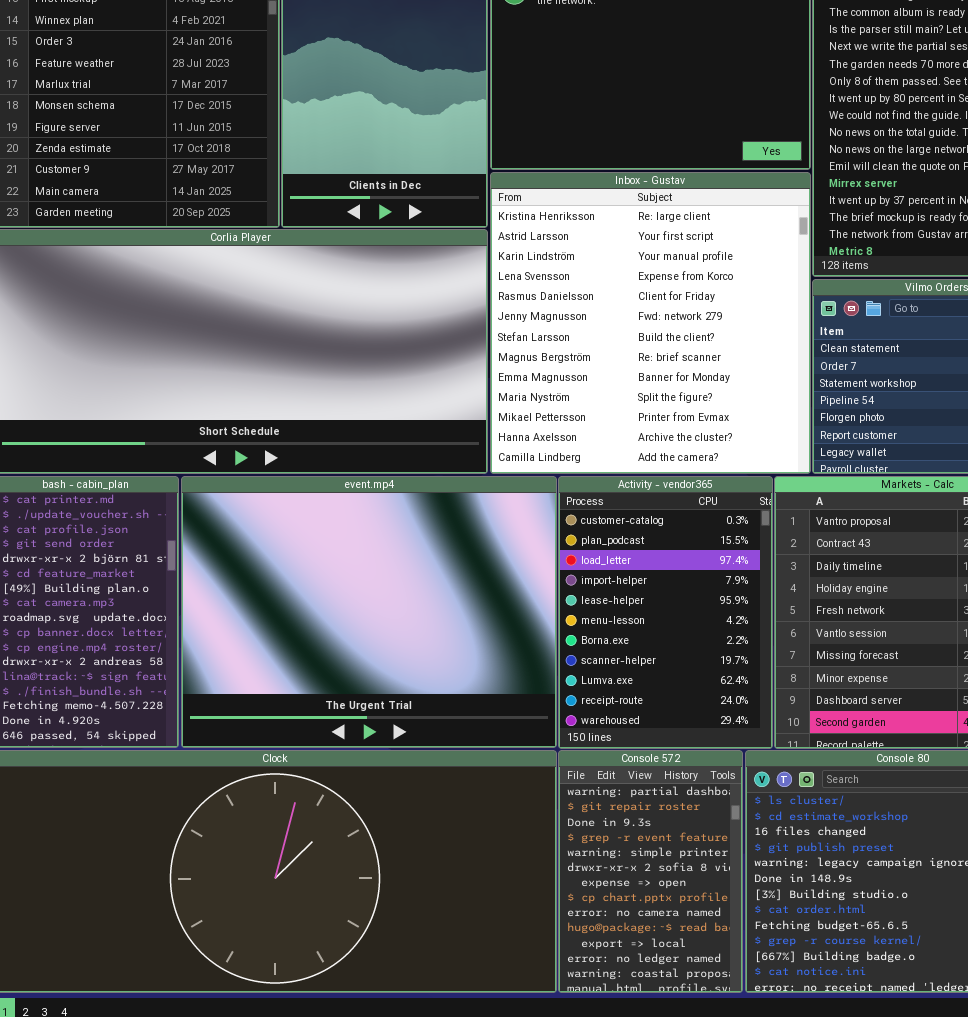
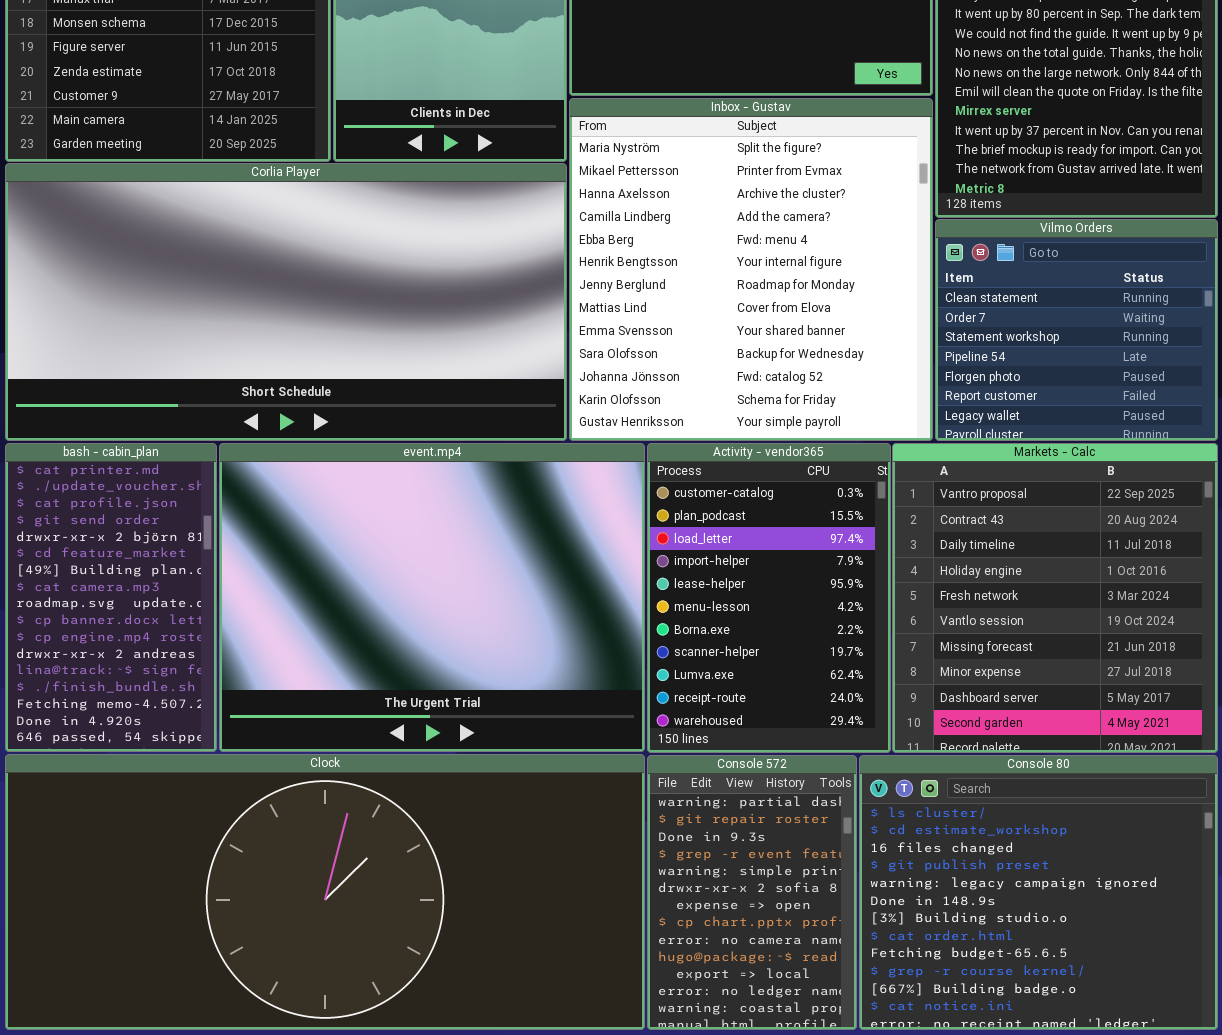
Inbox - Gustav: [490,172,811,474] -> [569,98,933,441], scrolled down 9 rows

